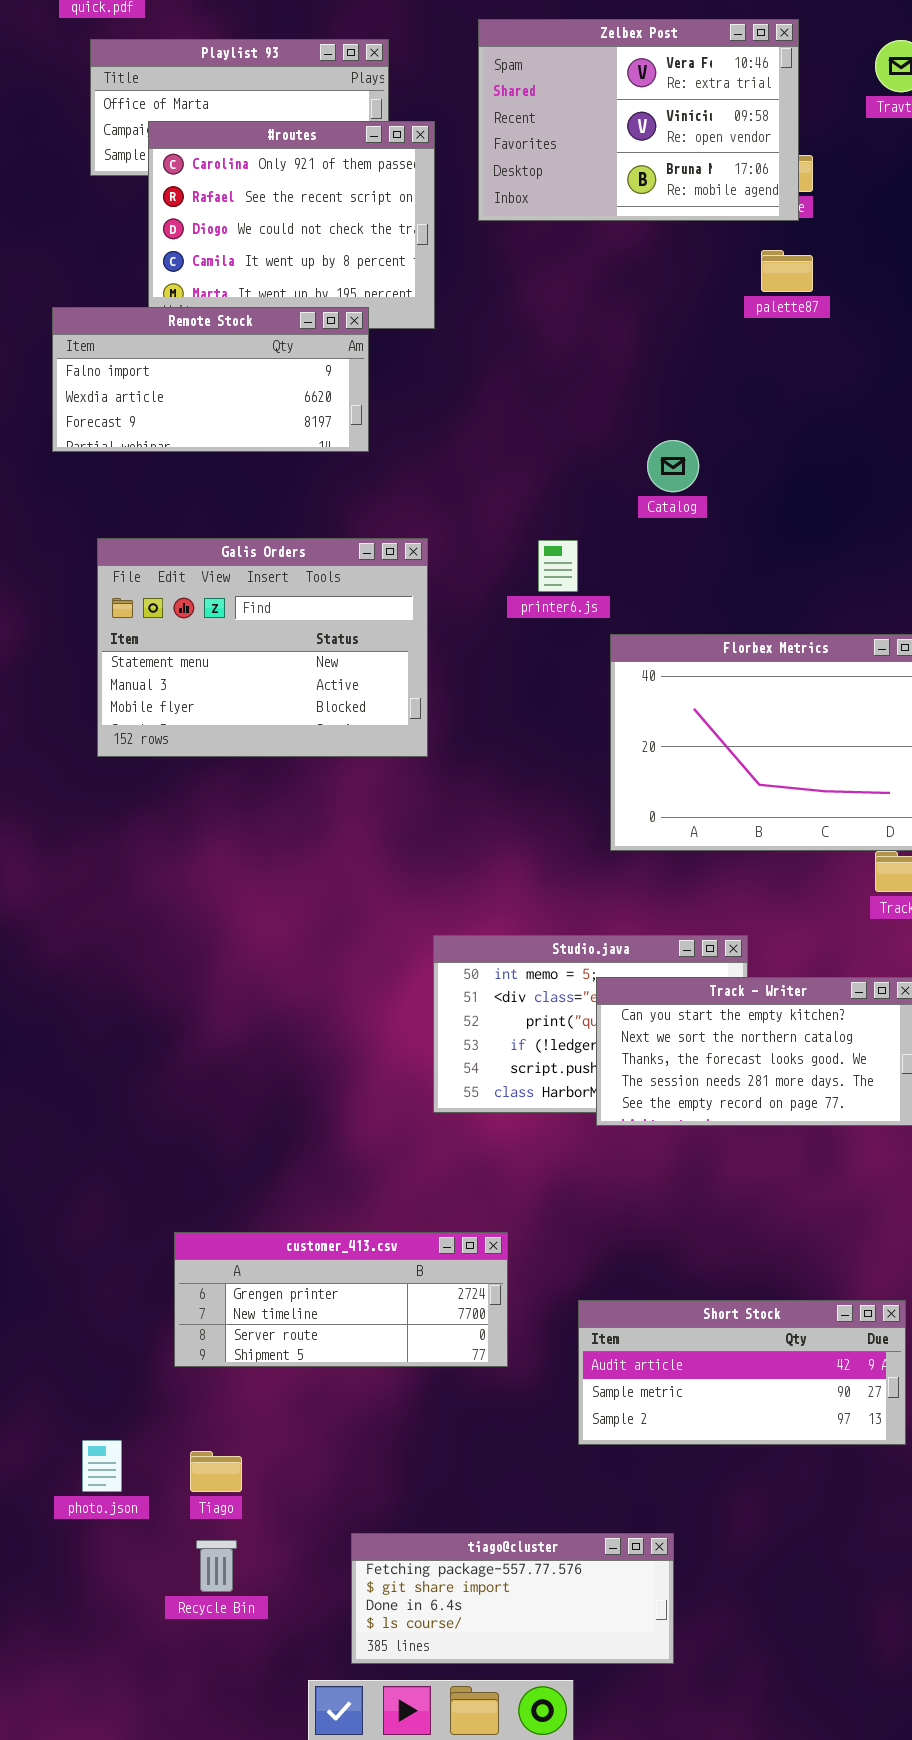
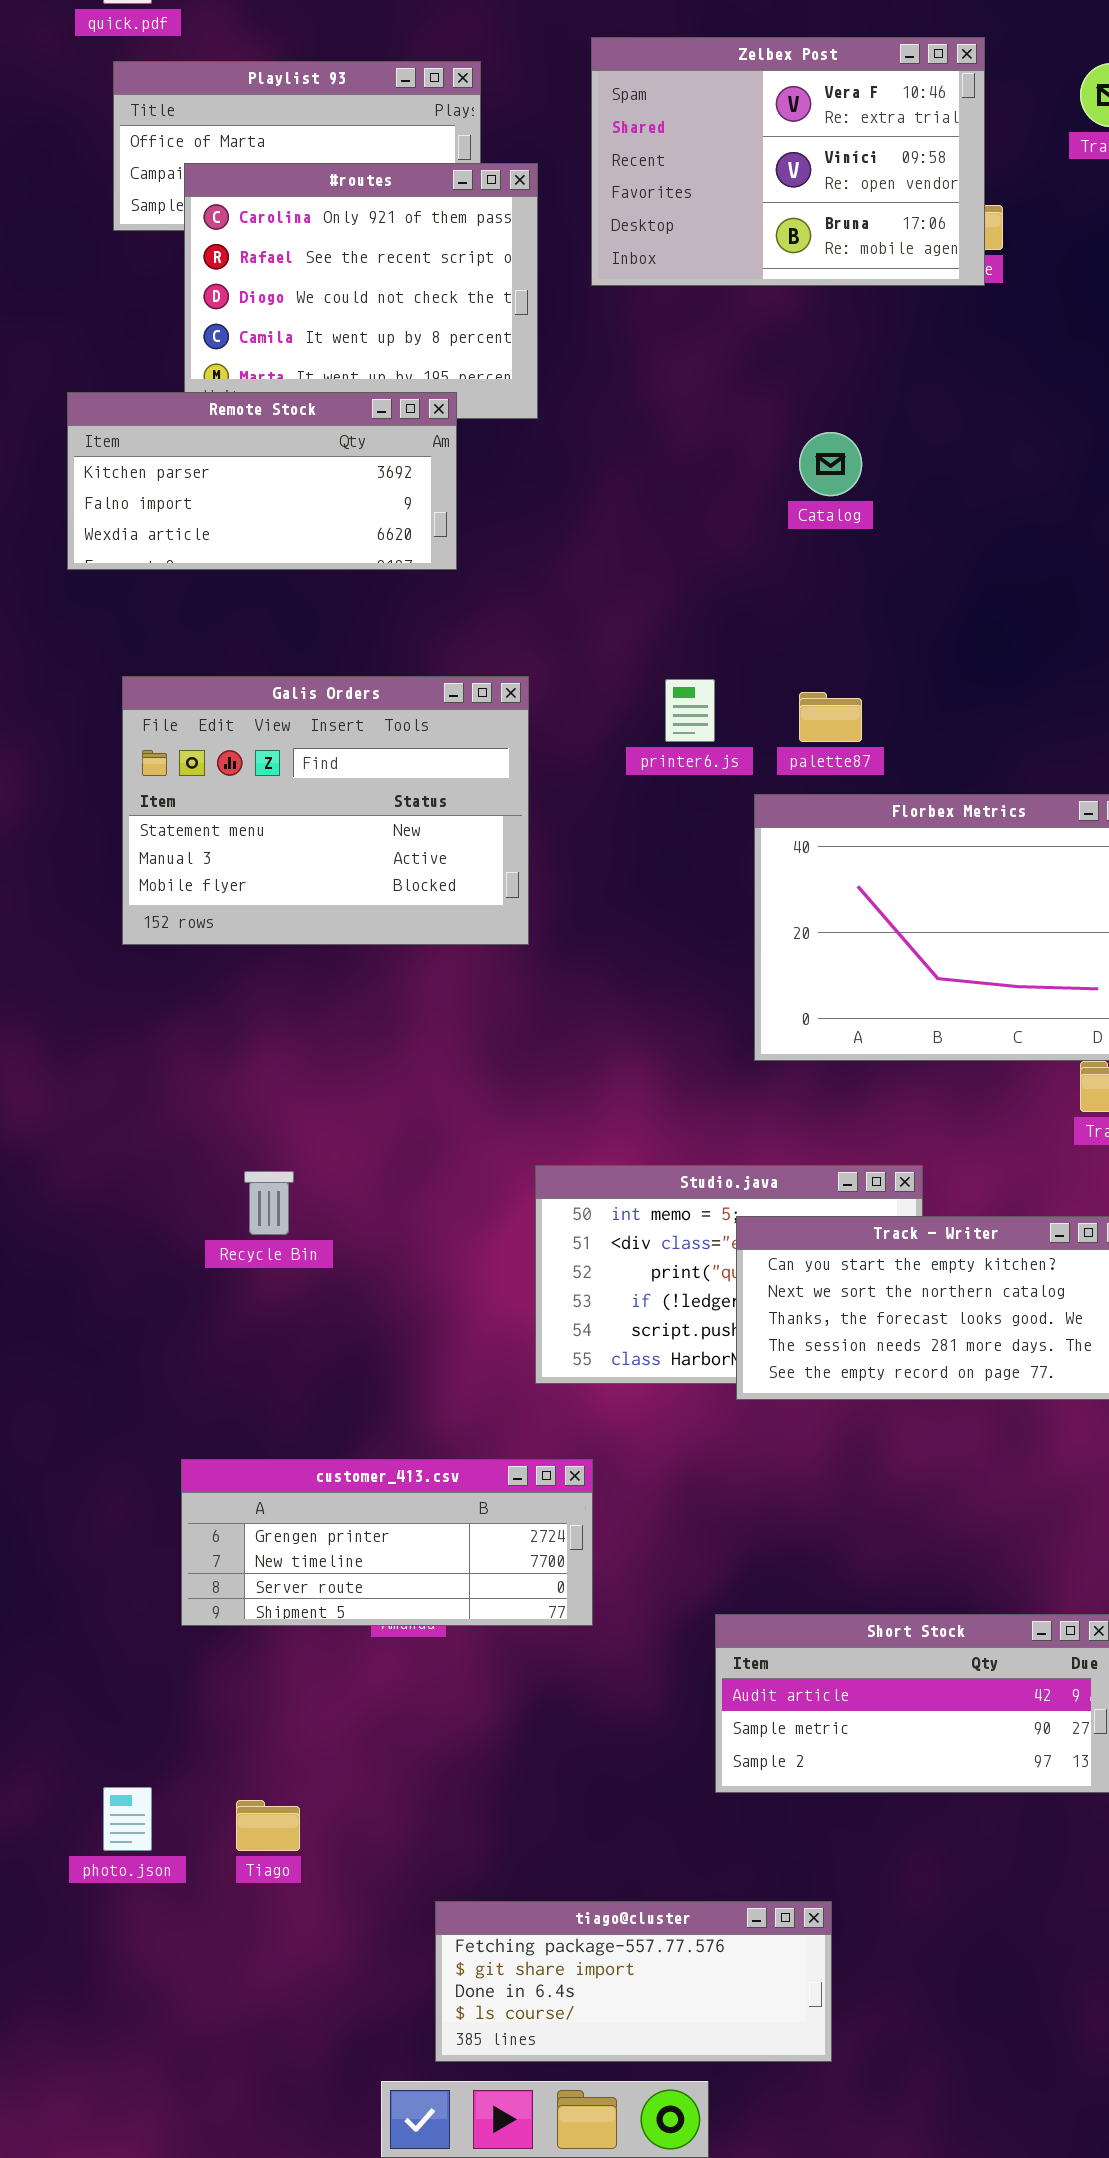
palette87: [761,250,813,292] -> [799,692,862,742], moved
Remote Stock: [52,307,369,452] -> [67,392,457,570], scrolled up 1 row
Catalog: [647,440,699,492] -> [799,432,862,496], moved
customer_413.csv: [174,1232,508,1367] -> [181,1459,593,1626], moved
Recycle Bin: [196,1540,237,1592] -> [244,1171,294,1235], moved

